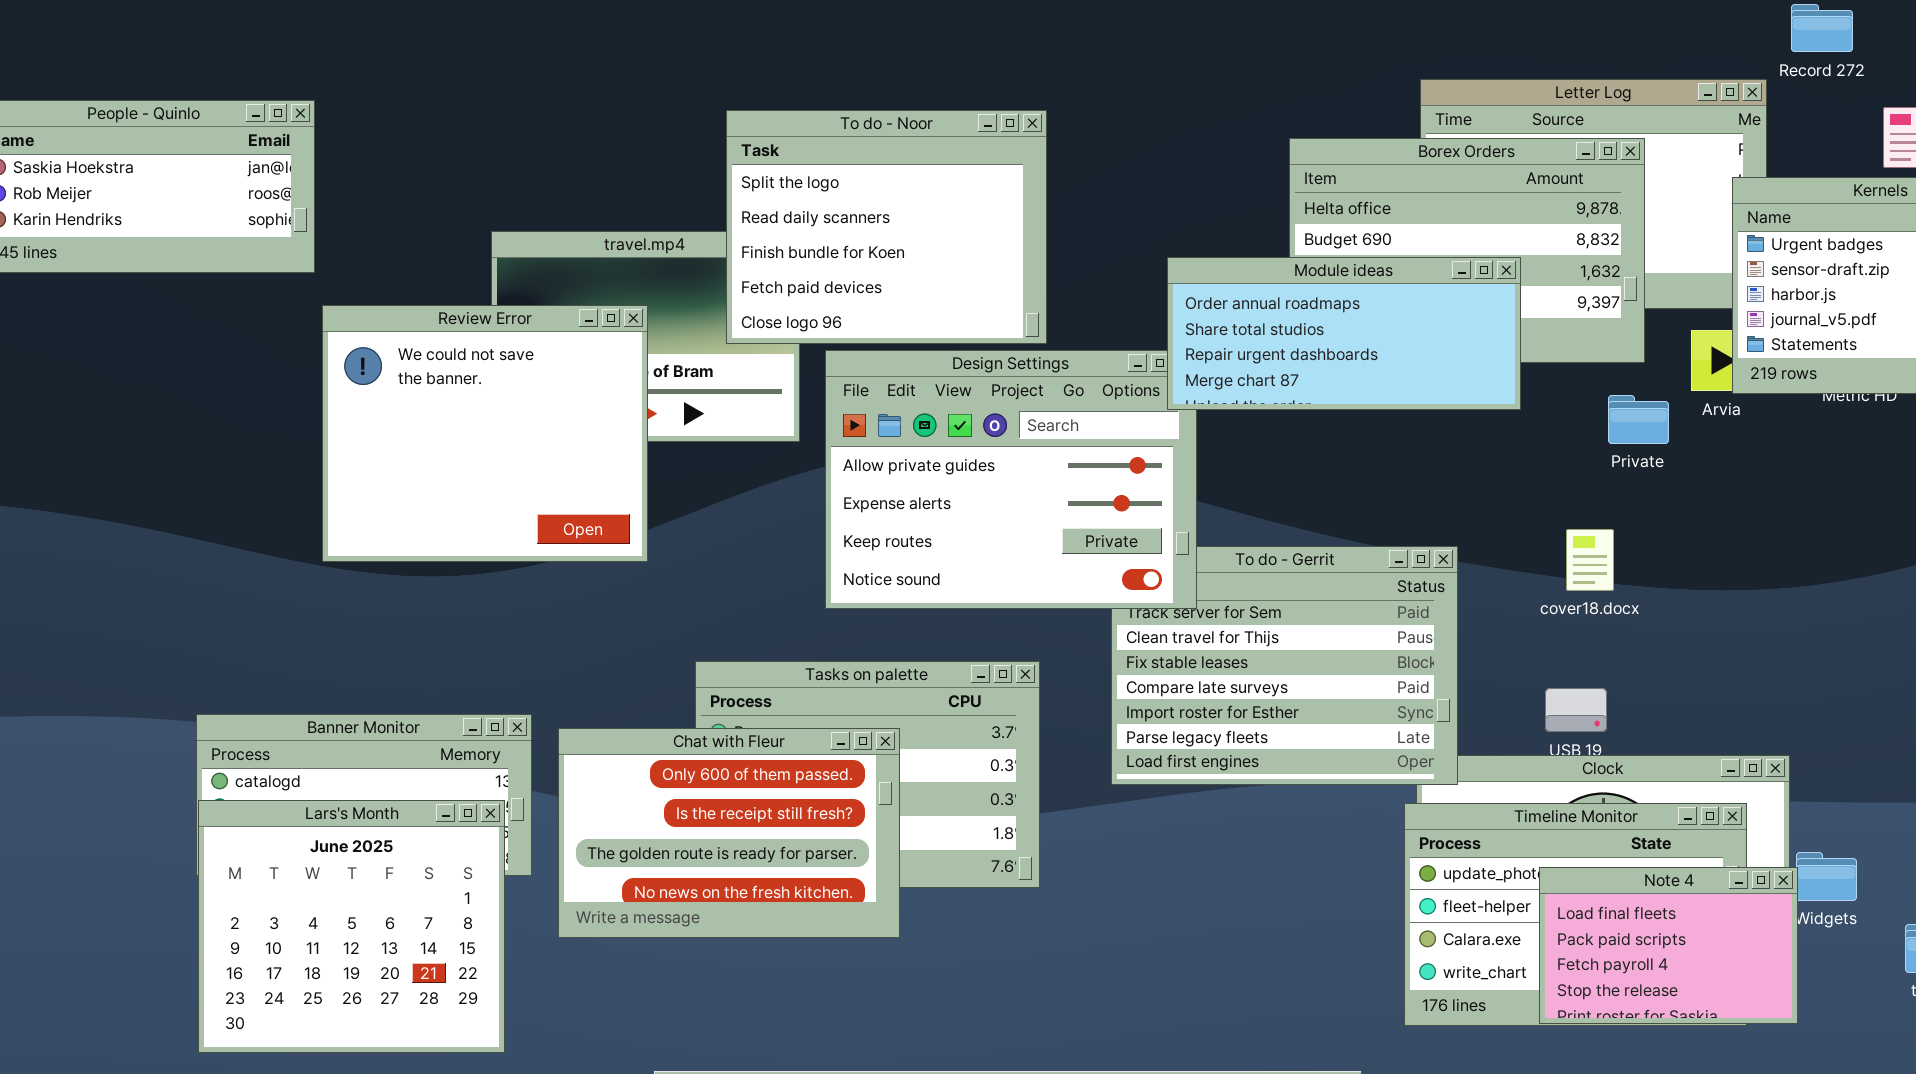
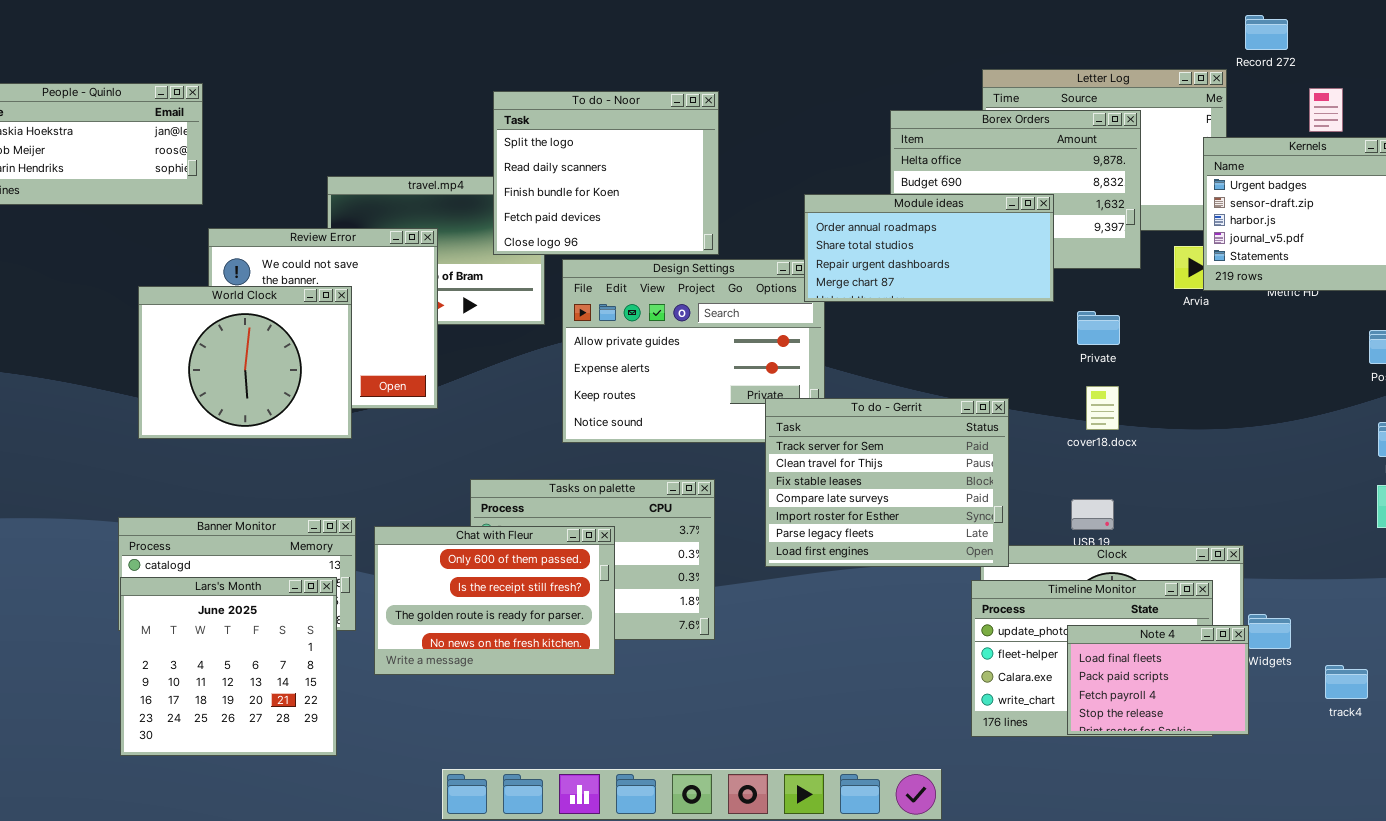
World Clock: none -> [138,286,352,439], opened
Private: [1608,395,1669,444] -> [1077,311,1120,345], moved
To do - Gerrit: [1111,546,1458,785] -> [765,398,1009,567], raised

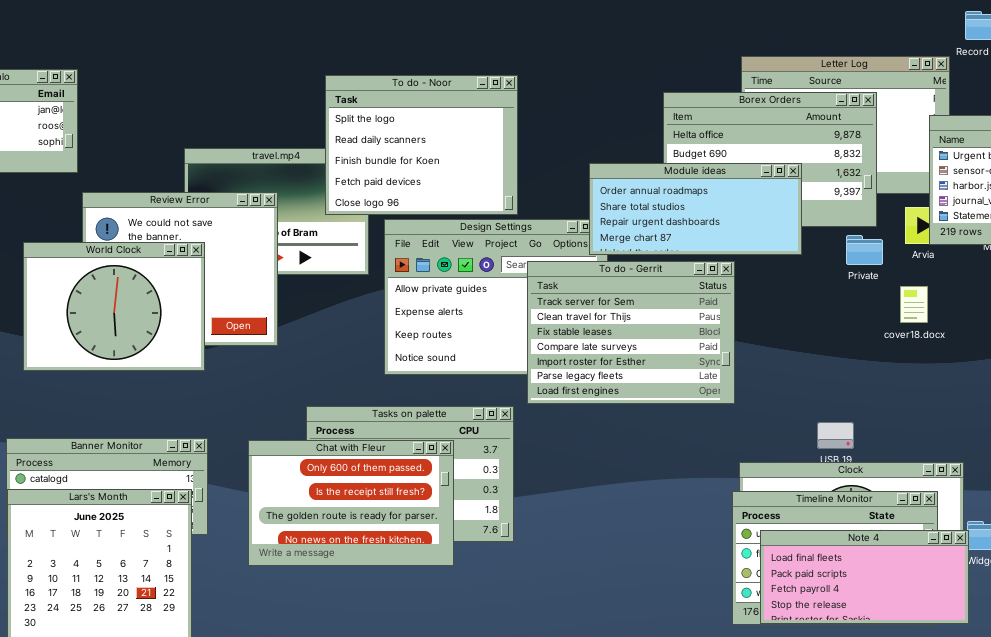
Private: [1077,311,1120,345] -> [846,235,883,265], moved
cover18.docx: [1086,386,1119,430] -> [900,286,928,323], moved
To do - Gerrit: [765,398,1009,567] -> [527,261,735,404], moved
Chat with Fleur: [374,526,615,675] -> [248,440,454,566], moved
Note 4: [1067,625,1249,735] -> [760,530,969,624], resized

